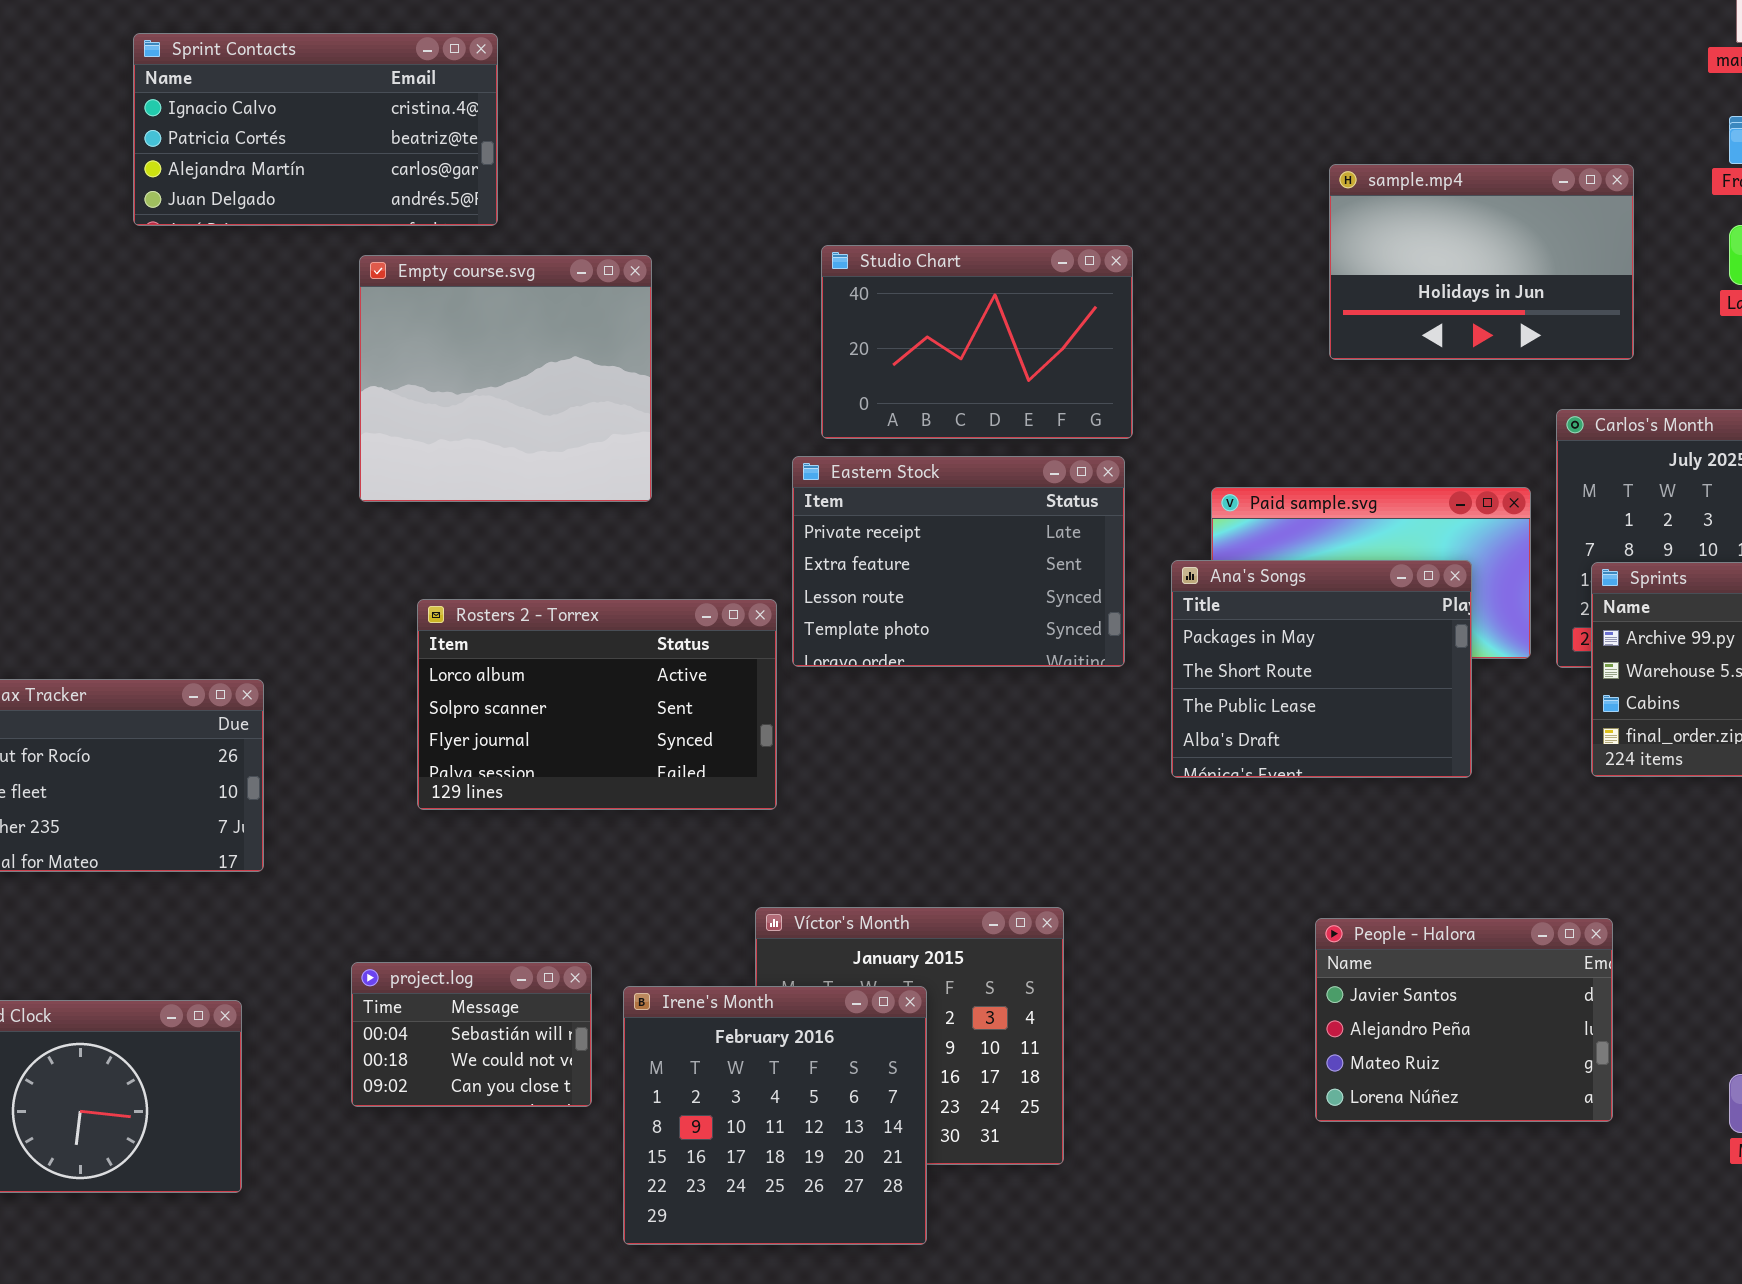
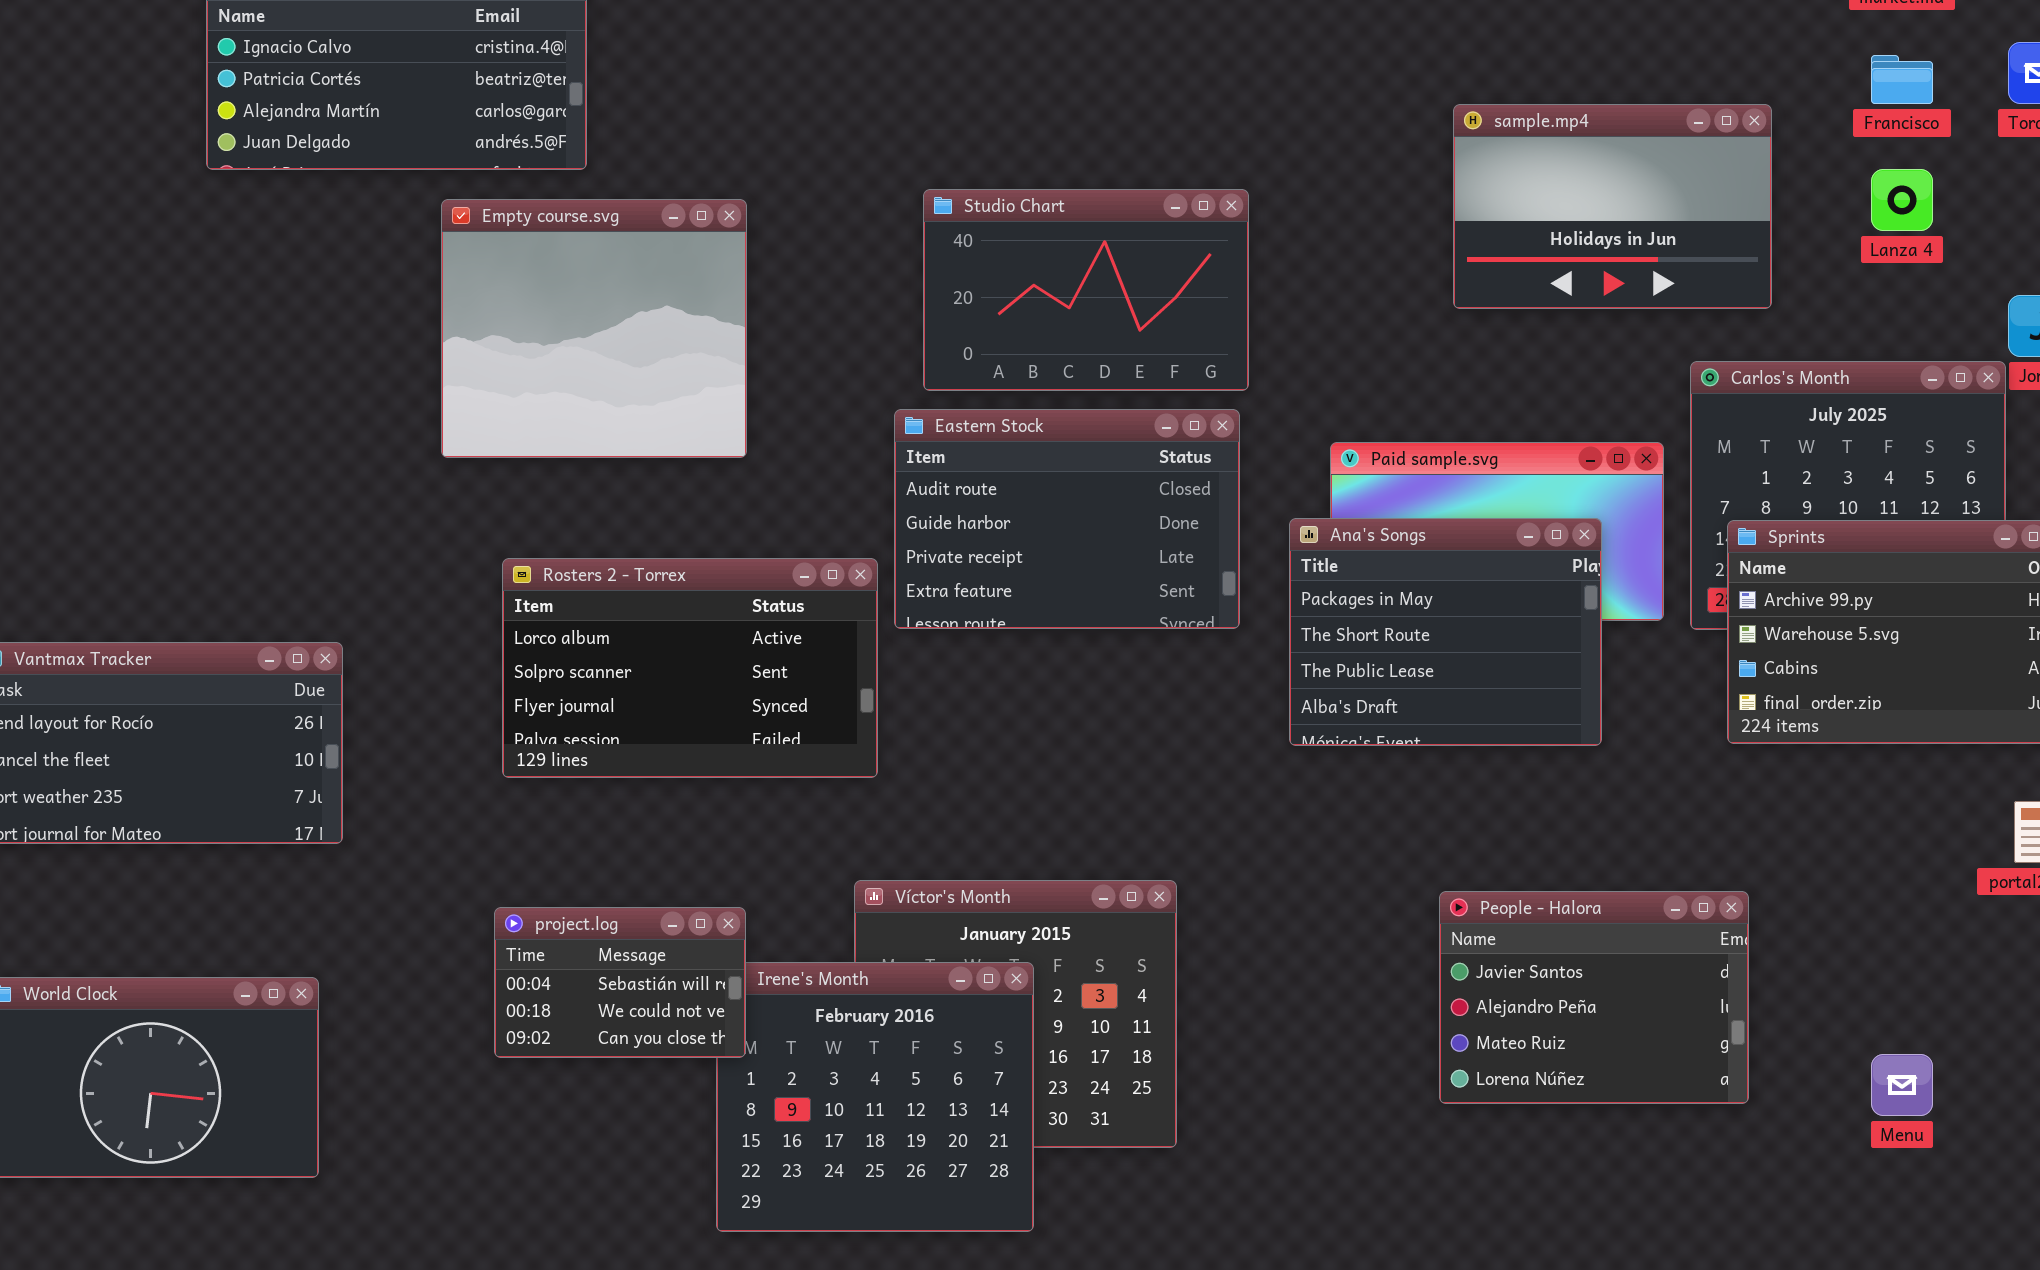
Eastern Stock: [792,456,1125,667] -> [894,409,1240,629], scrolled up 2 rows
project.log: [351,962,592,1107] -> [494,907,746,1058], moved

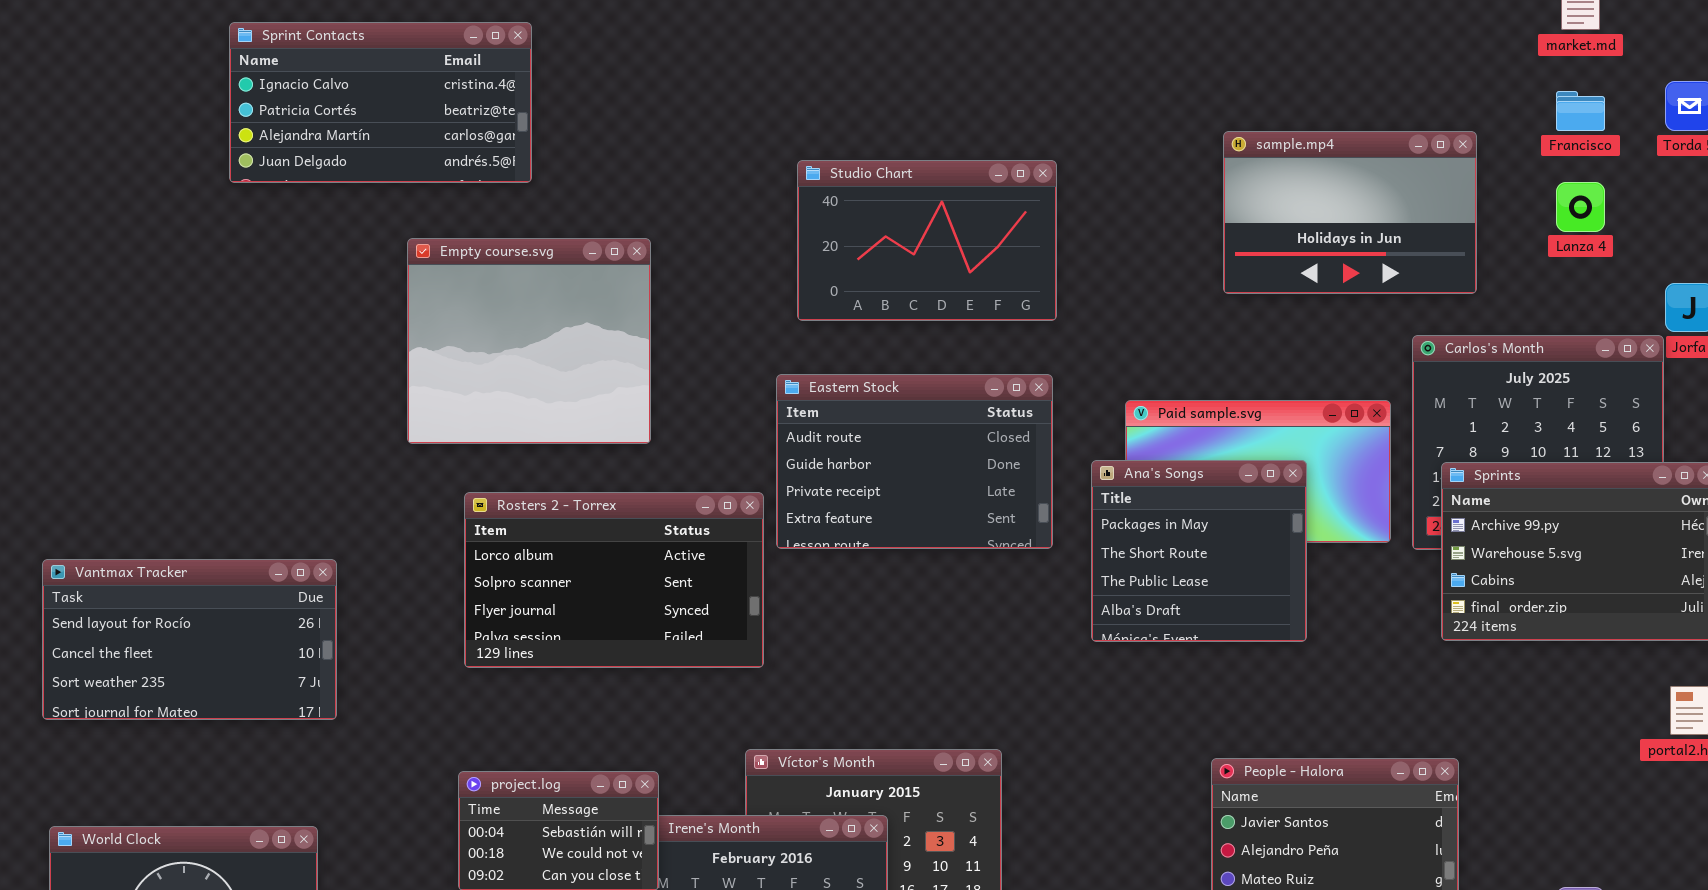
Studio Chart: [923,189,1249,391] -> [797,160,1057,321], moved
Empty course.svg: [441,199,747,458] -> [407,238,651,444], moved
Ana's Songs: [1289,518,1602,746] -> [1091,460,1307,642], resized

